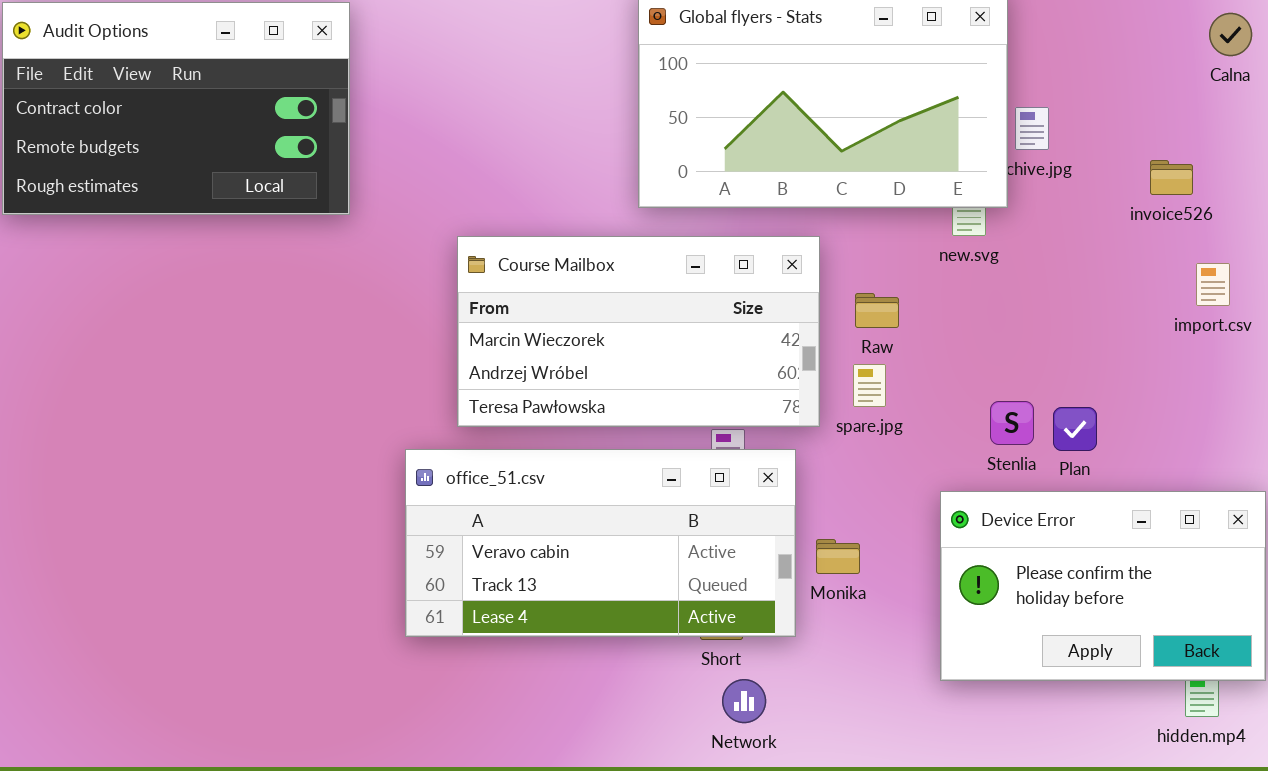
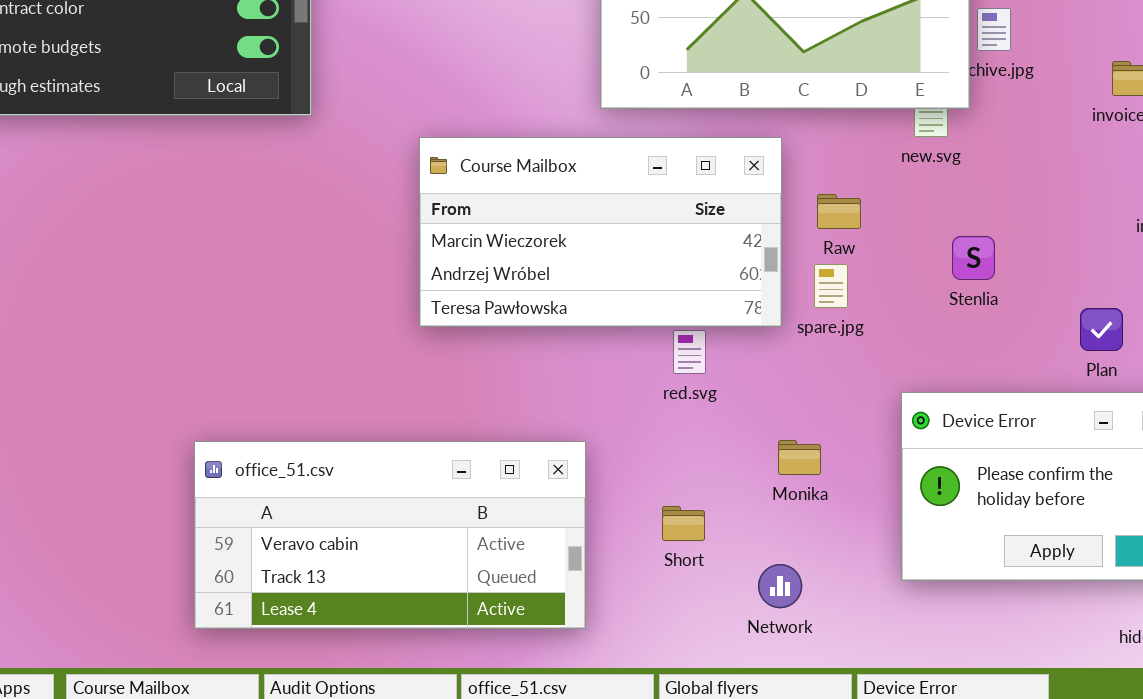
Stenlia: [990,401,1034,445] -> [952,236,995,280], moved
Plan: [1053,407,1097,451] -> [1080,308,1123,351], moved
office_51.csv: [405,449,796,637] -> [194,441,586,629], moved
Network: [722,679,766,723] -> [758,564,802,608], moved

